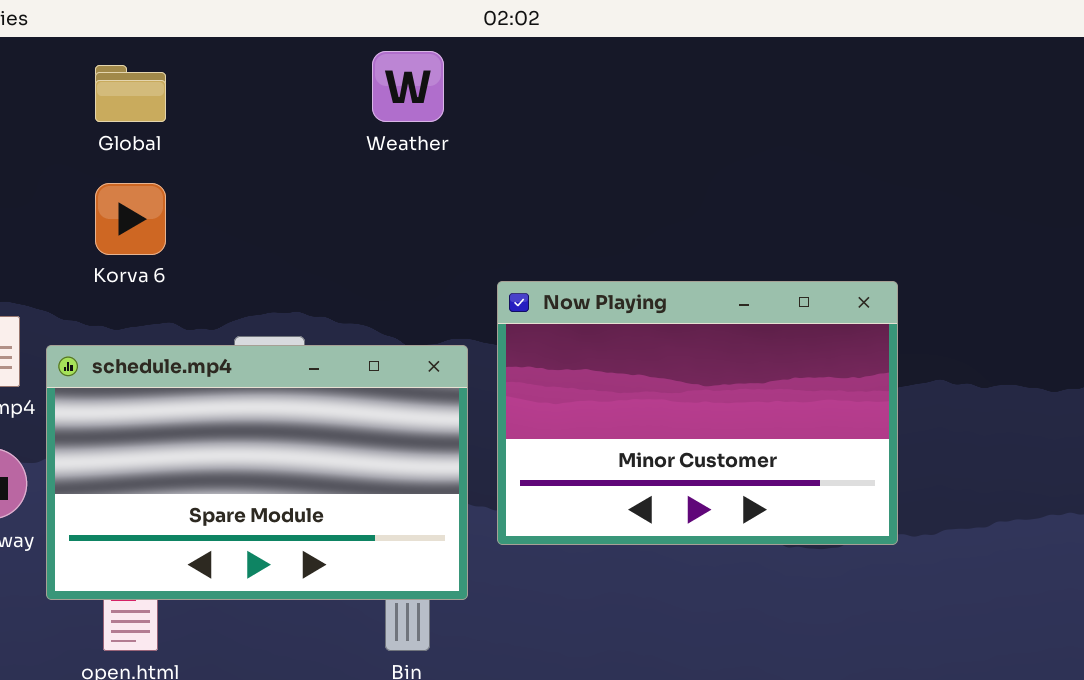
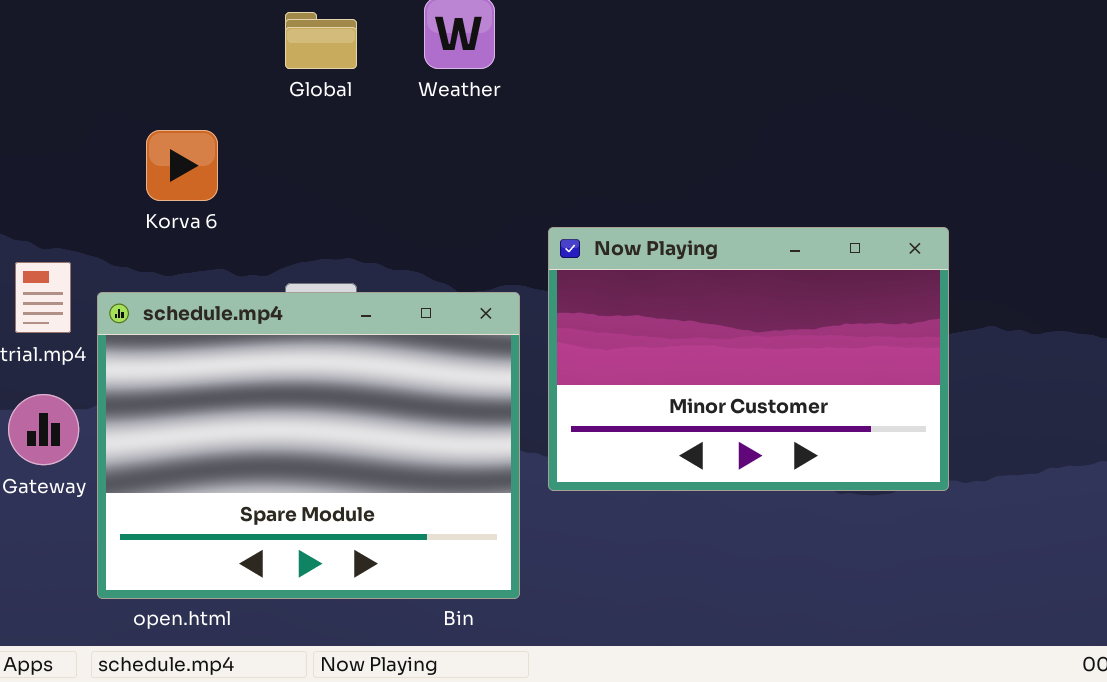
Global: [95,65,166,122] -> [285,12,357,69], moved
schedule.mp4: [46,345,468,600] -> [97,292,520,599], resized

